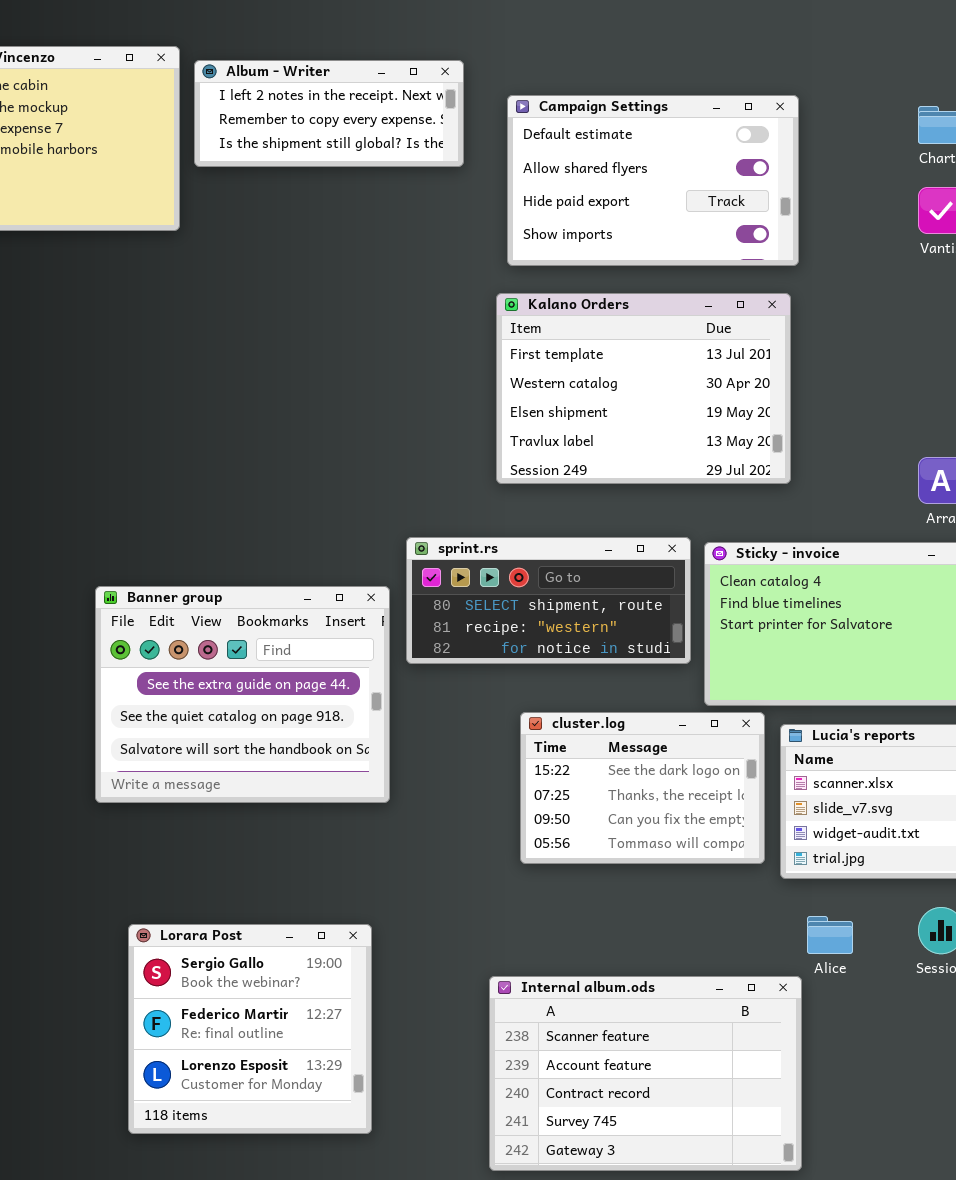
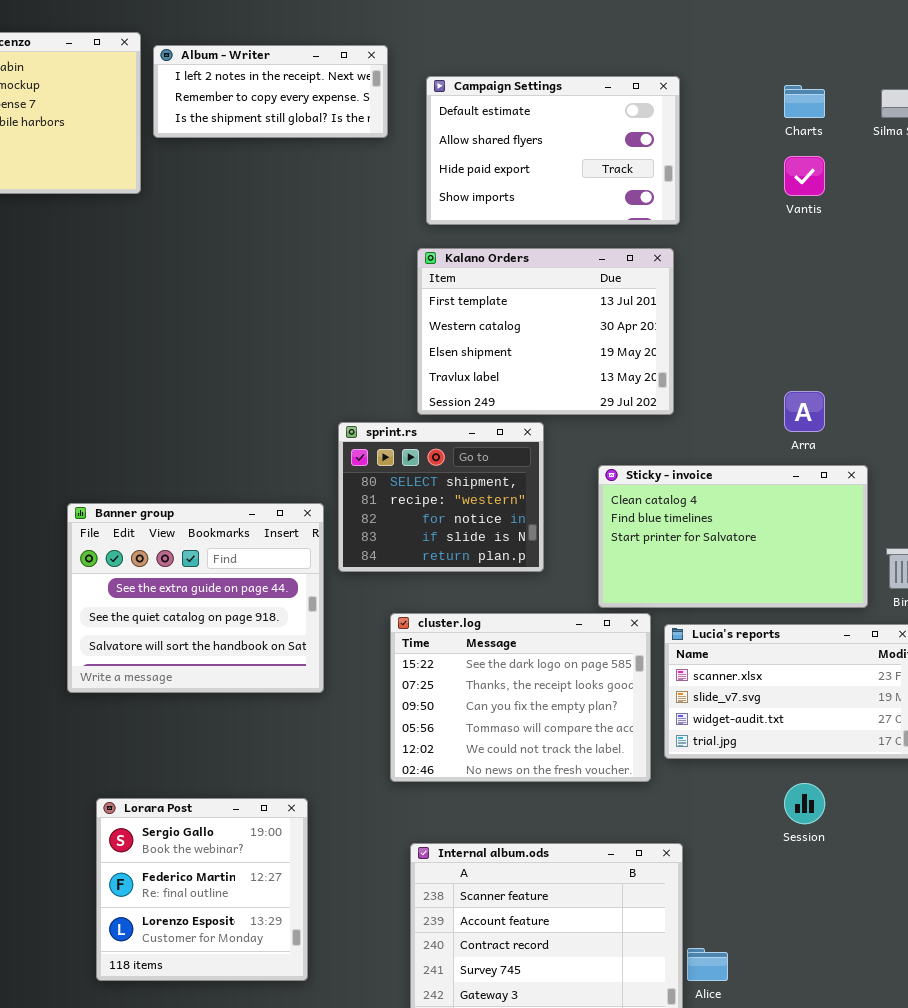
sprint.rs: [406,537,691,664] -> [338,422,544,572], resized
cluster.log: [520,712,765,864] -> [390,613,651,782], resized
Alice: [807,916,853,954] -> [687,948,728,981], moved

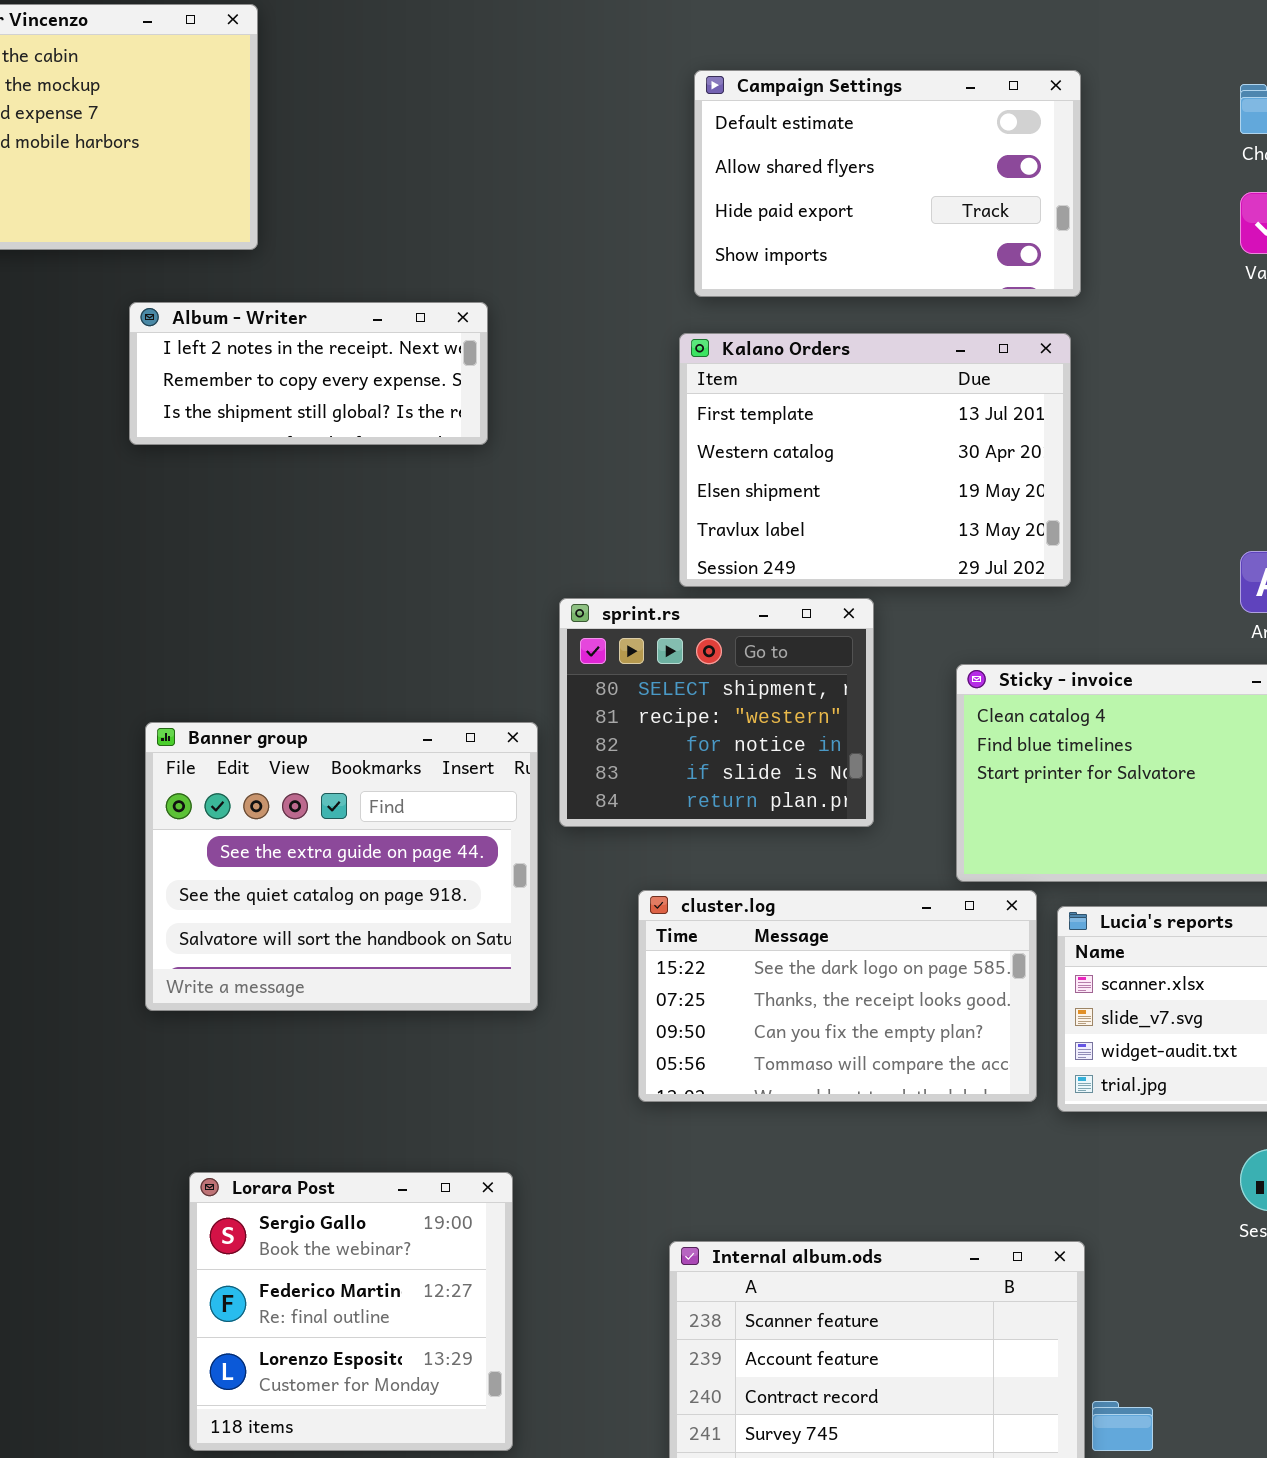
Album - Writer: [153,45,388,138] -> [129,302,488,445], moved
cluster.log: [390,613,651,782] -> [638,890,1037,1102], resized

